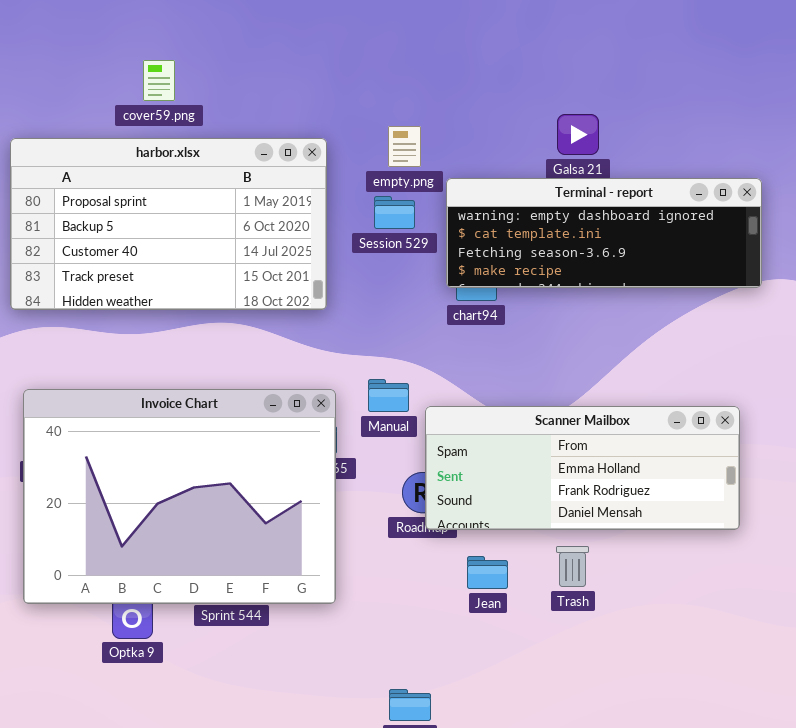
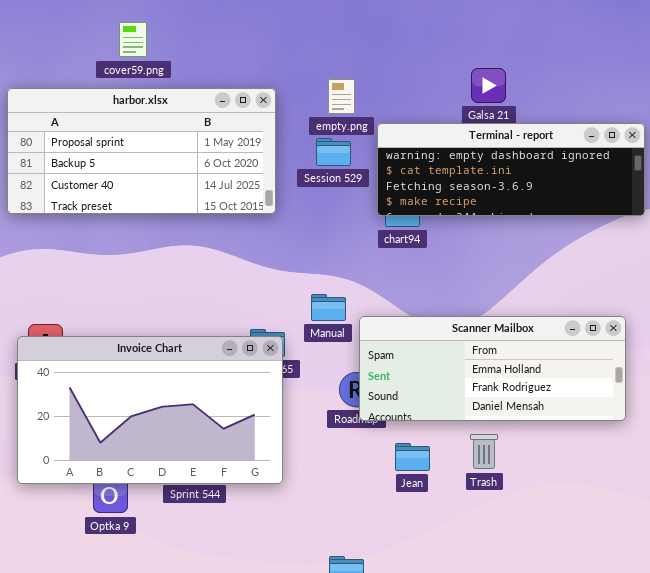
harbor.xlsx: [10,138,327,310] -> [7,88,276,214], resized
Invoice Chart: [23,389,336,604] -> [17,336,283,484], resized

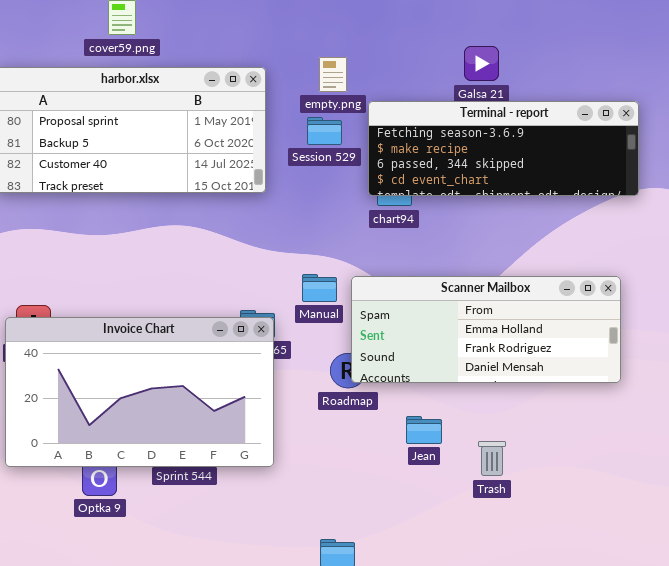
Terminal - report: [377,123,645,216] -> [368,101,639,196], scrolled down 2 rows
Scanner Mailbox: [359,316,626,421] -> [351,276,621,383], moved
Trash: [470,434,498,469] -> [478,441,506,476], moved
Jean: [395,443,430,471] -> [406,416,442,444], moved

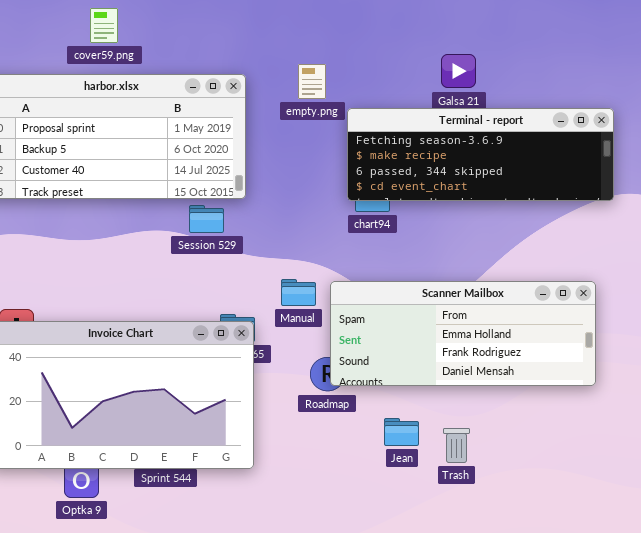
Session 529: [307,117,342,145] -> [189,205,224,233], moved
Trash: [478,441,506,476] -> [443,428,470,463], moved

